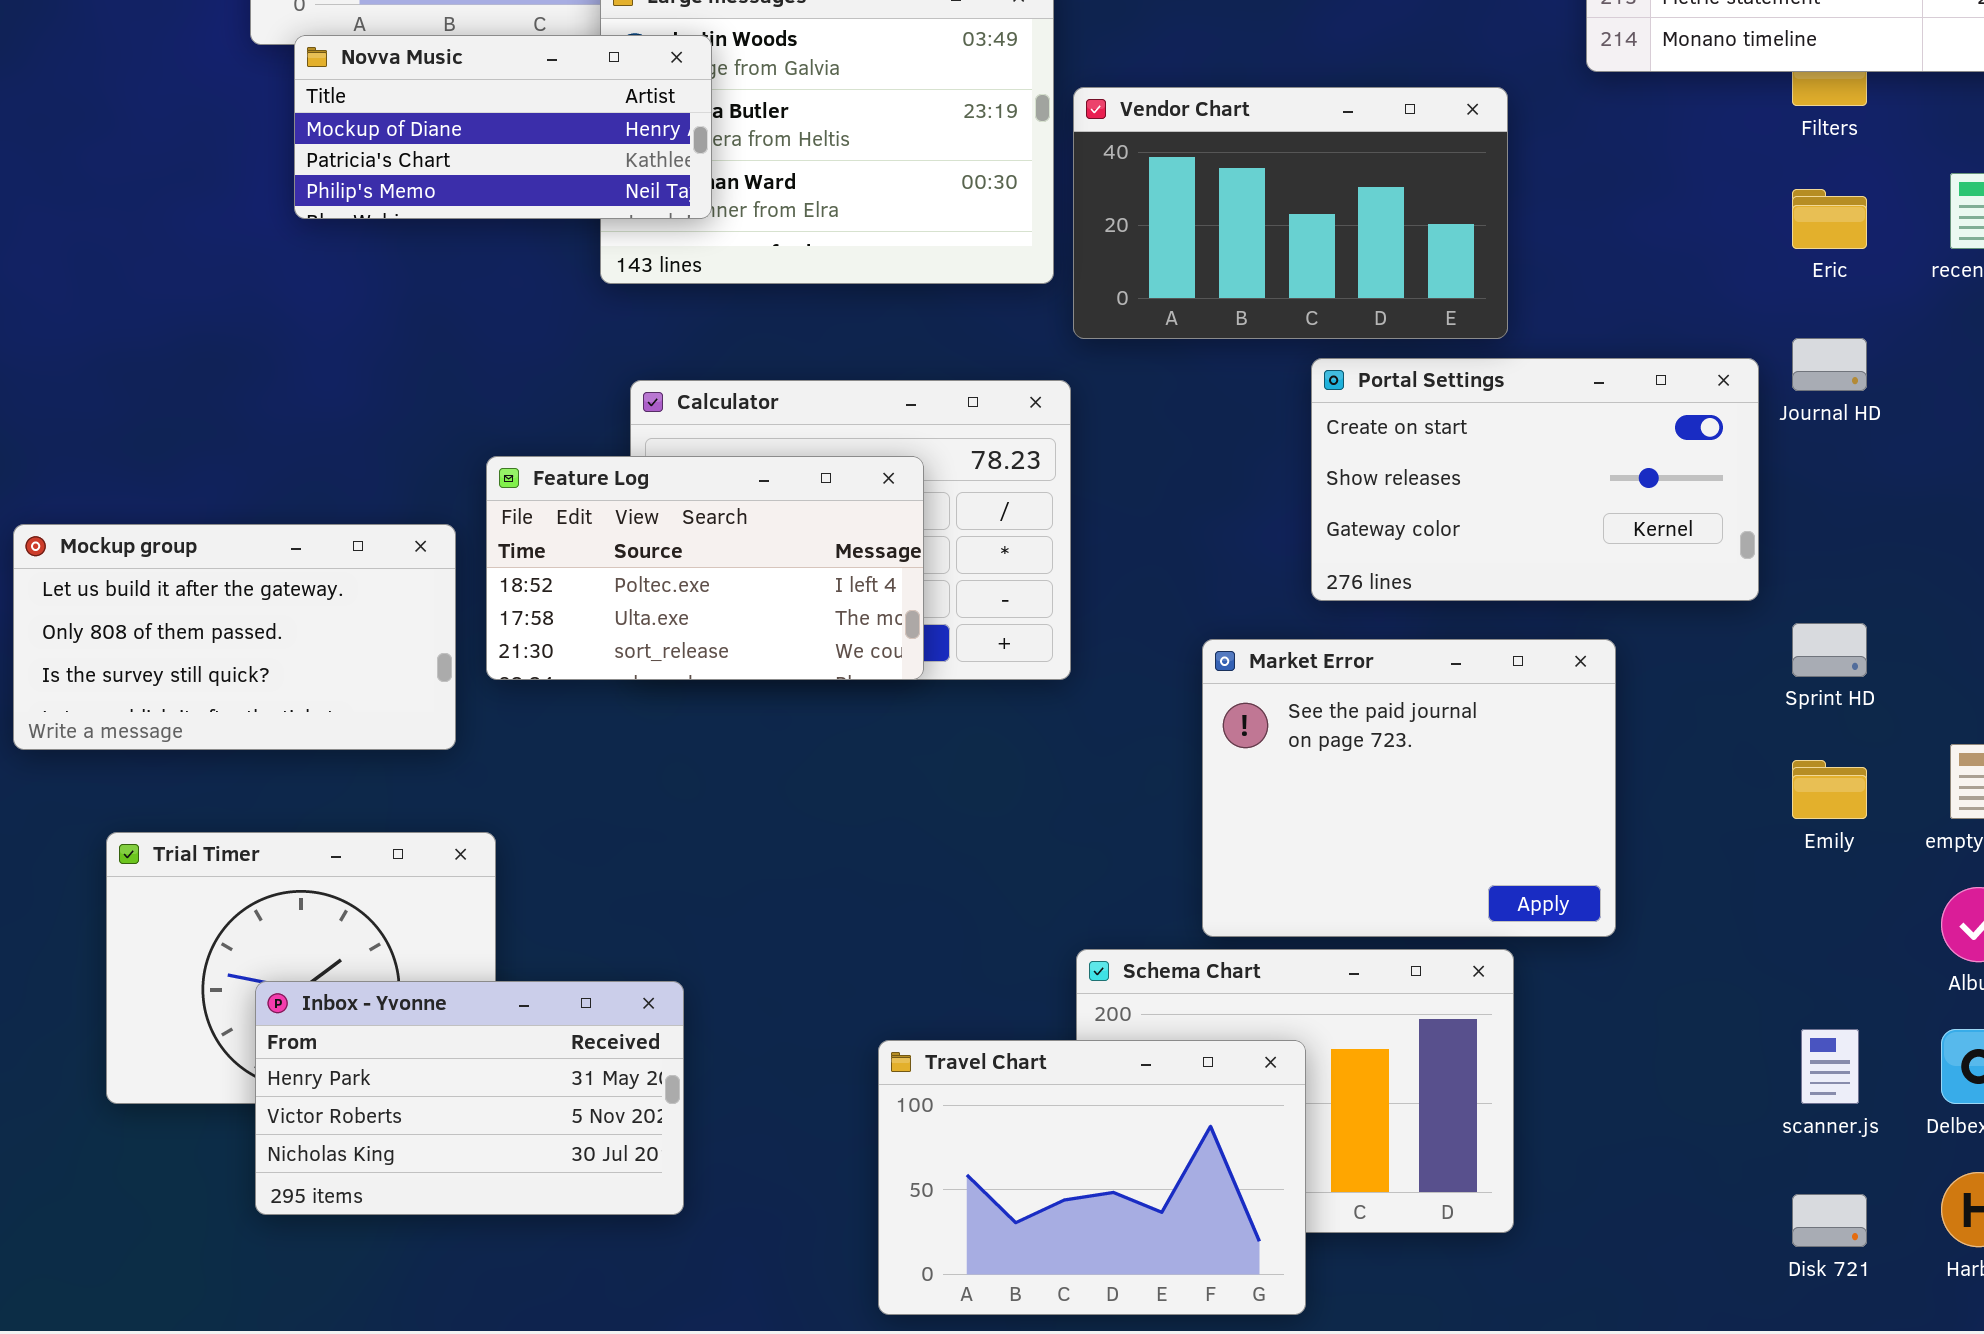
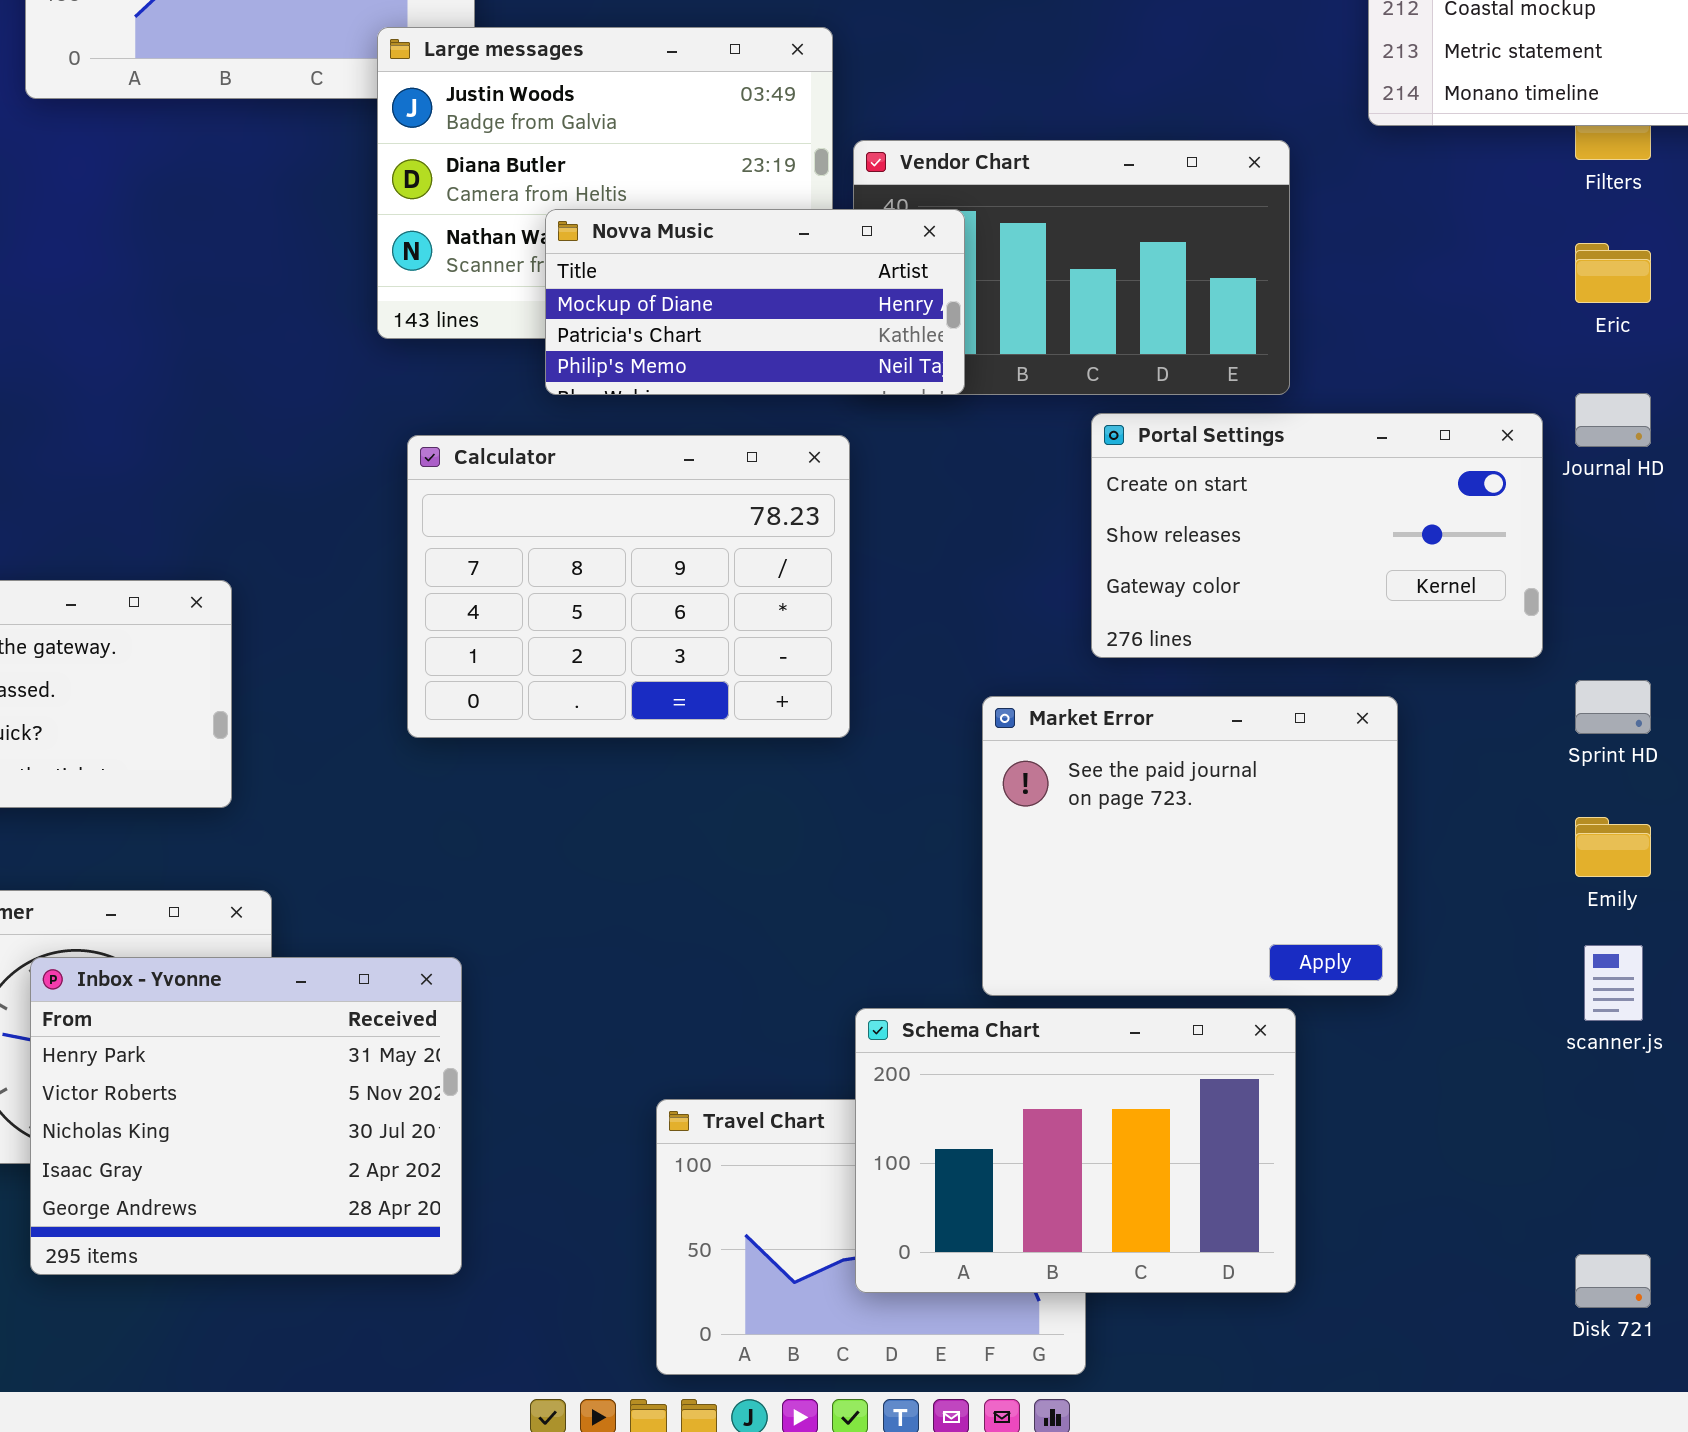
Novva Music: [294,35,712,219] -> [545,209,965,395], moved
Feature Log: [486,456,924,680] -> none, closed
Schema Chart: [1076,949,1514,1233] -> [855,1008,1296,1293], raised
Inbox - Yvonne: [255,981,684,1215] -> [30,957,462,1275], resized
scanner.js: [1801,1029,1859,1104] -> [1584,945,1643,1021], moved

